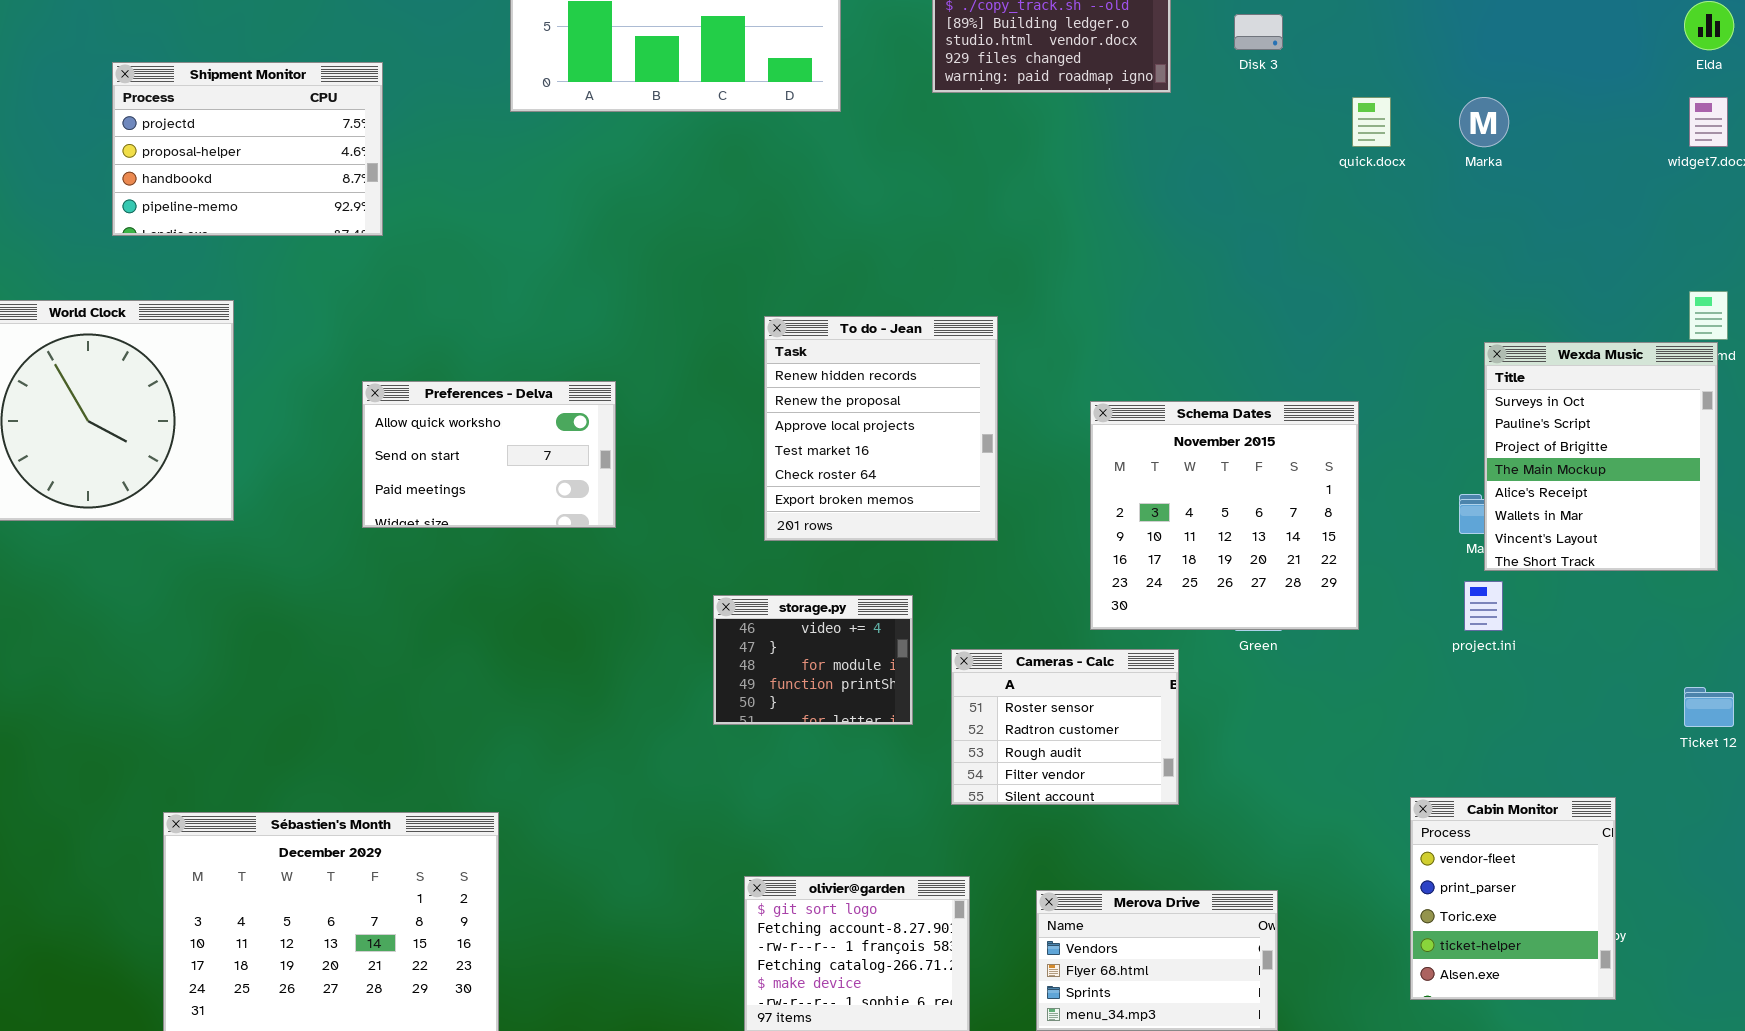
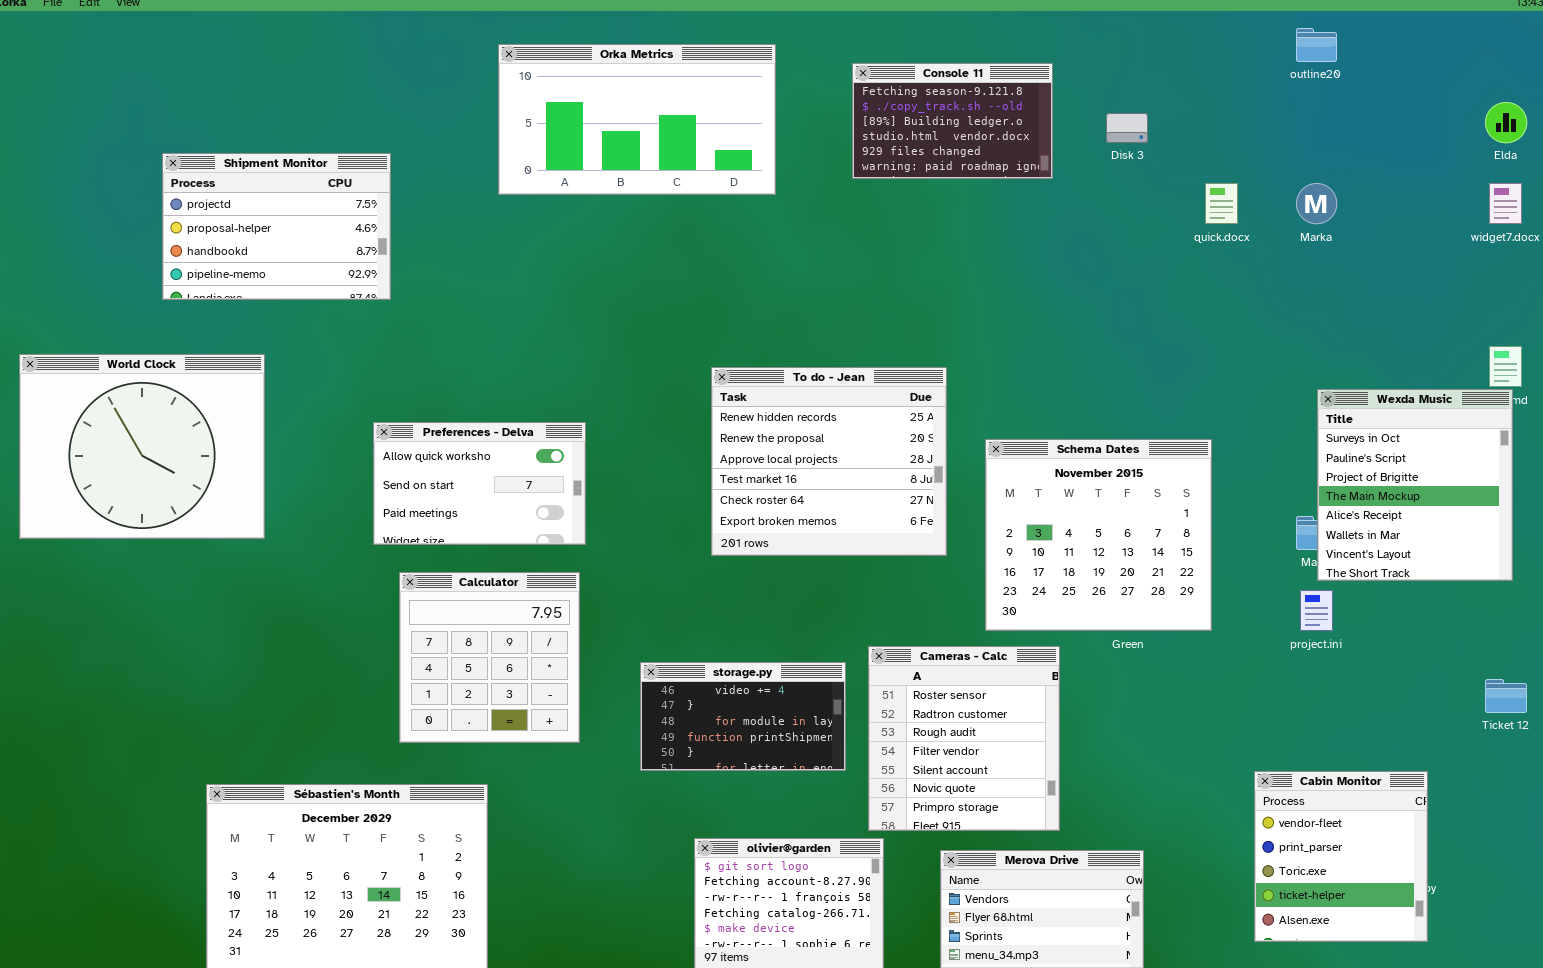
To do - Jean: [764,316,998,541] -> [711,367,947,556], resized
Calculator: none -> [399,572,580,743], opened
storage.py: [713,595,913,725] -> [640,662,846,771], moved, resized
Cameras - Calc: [951,649,1179,805] -> [868,646,1060,831], resized

